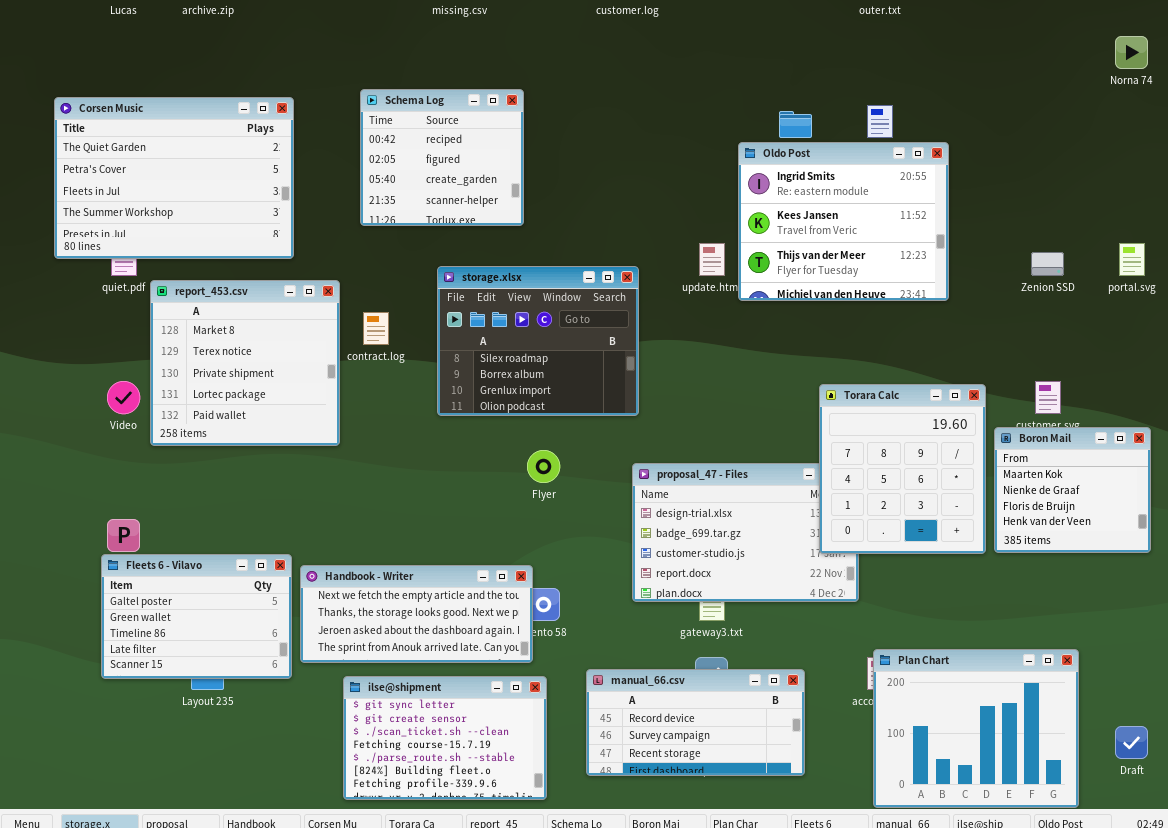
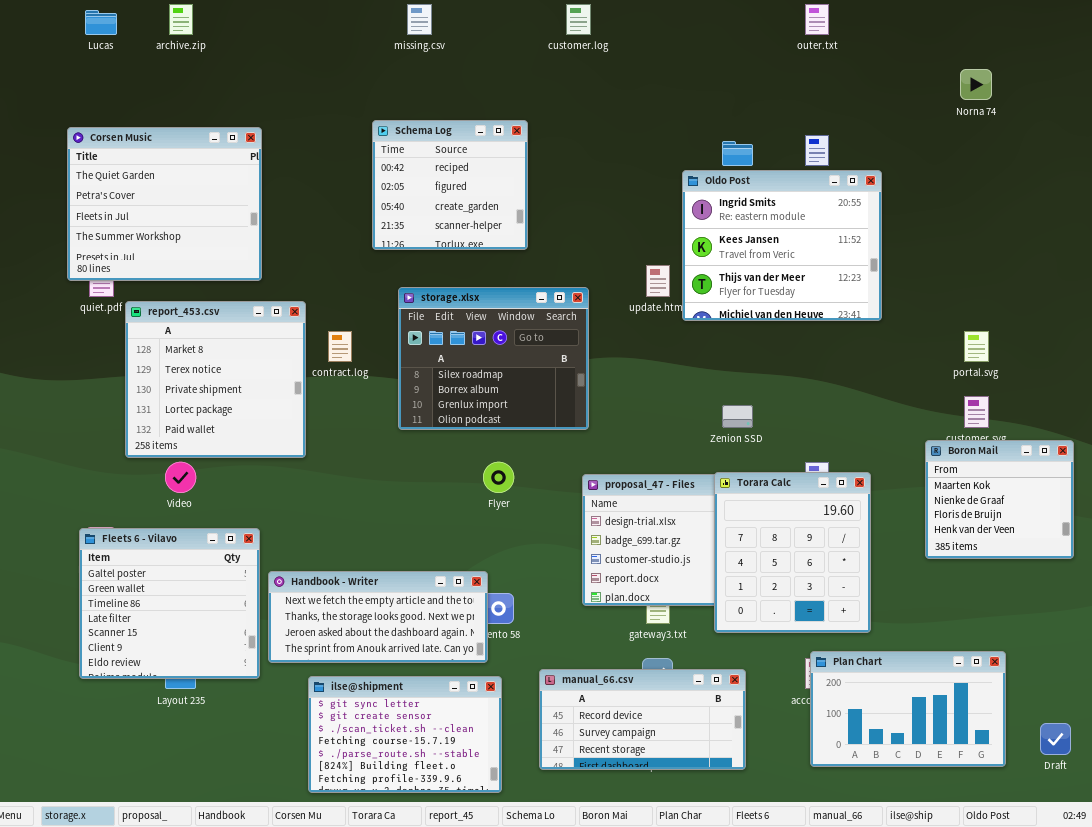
Norna 74: [1115,36,1148,69] -> [960,69,992,100], moved
Schema Log: [360,89,524,226] -> [372,120,528,250], moved
Corsen Music: [54,97,294,259] -> [67,127,262,281], resized
portal.svg: [1119,243,1145,276] -> [964,331,989,362], moved
Zenion SSD: [1031,252,1064,276] -> [722,405,753,428], moved
Video: [107,381,140,414] -> [165,462,196,493], moved
Torara Calc: [819,384,986,554] -> [714,472,871,633], moved
Fleets 6 - Vilavo: [101,554,292,679] -> [79,528,260,679], resized
Plan Chart: [873,649,1079,808] -> [810,651,1006,767], resized

